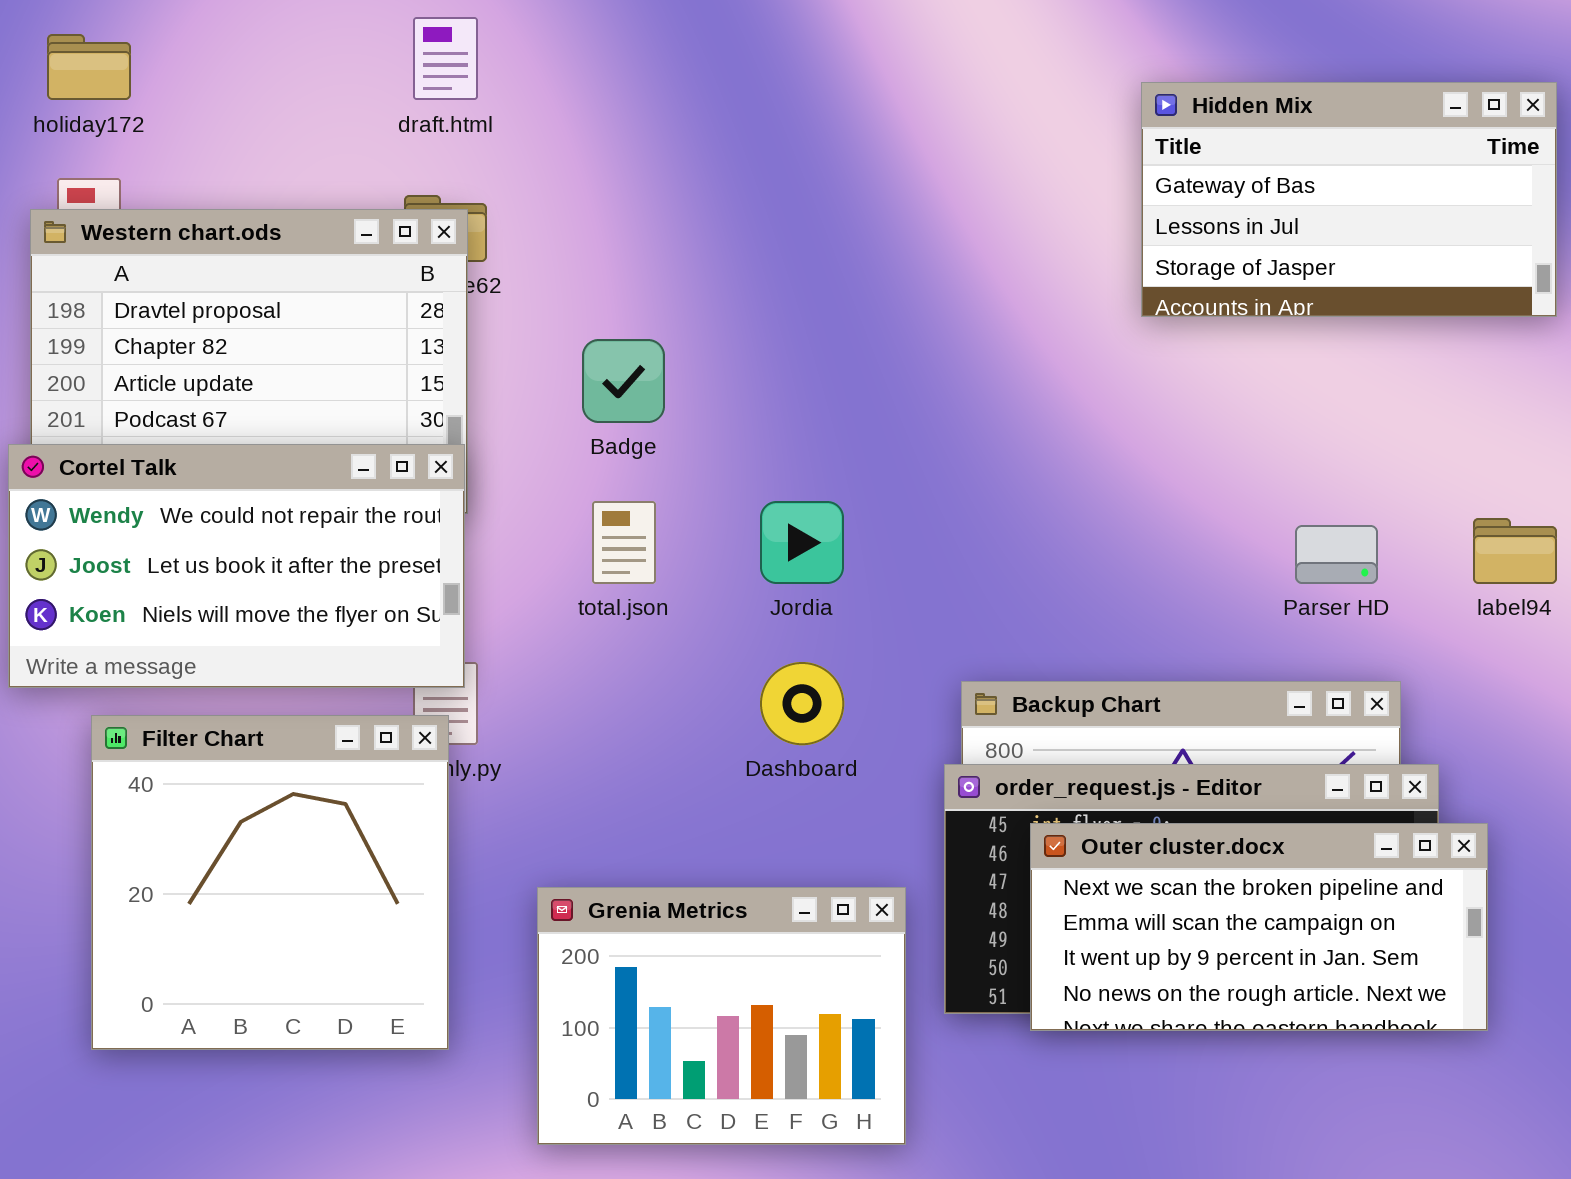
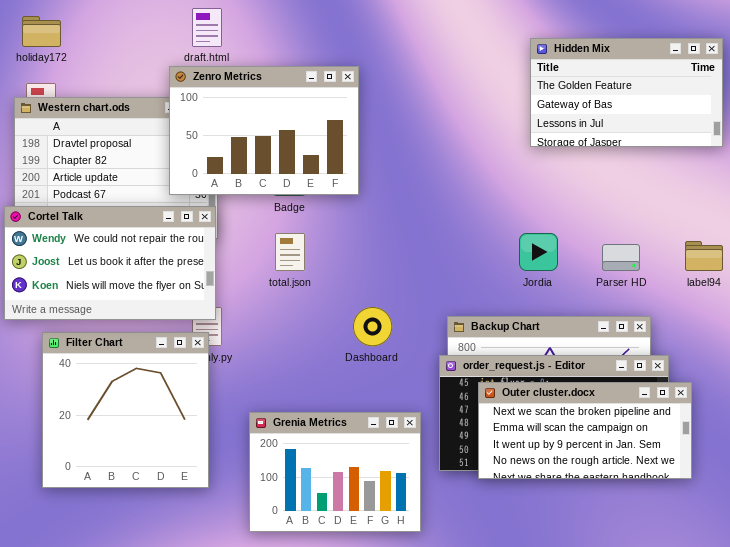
Hidden Mix: [1141,82,1557,317] -> [530,38,723,147], scrolled up 1 row
Zenro Metrics: none -> [169,66,359,195], opened
Jordia: [760,501,844,584] -> [519,233,558,271], moved

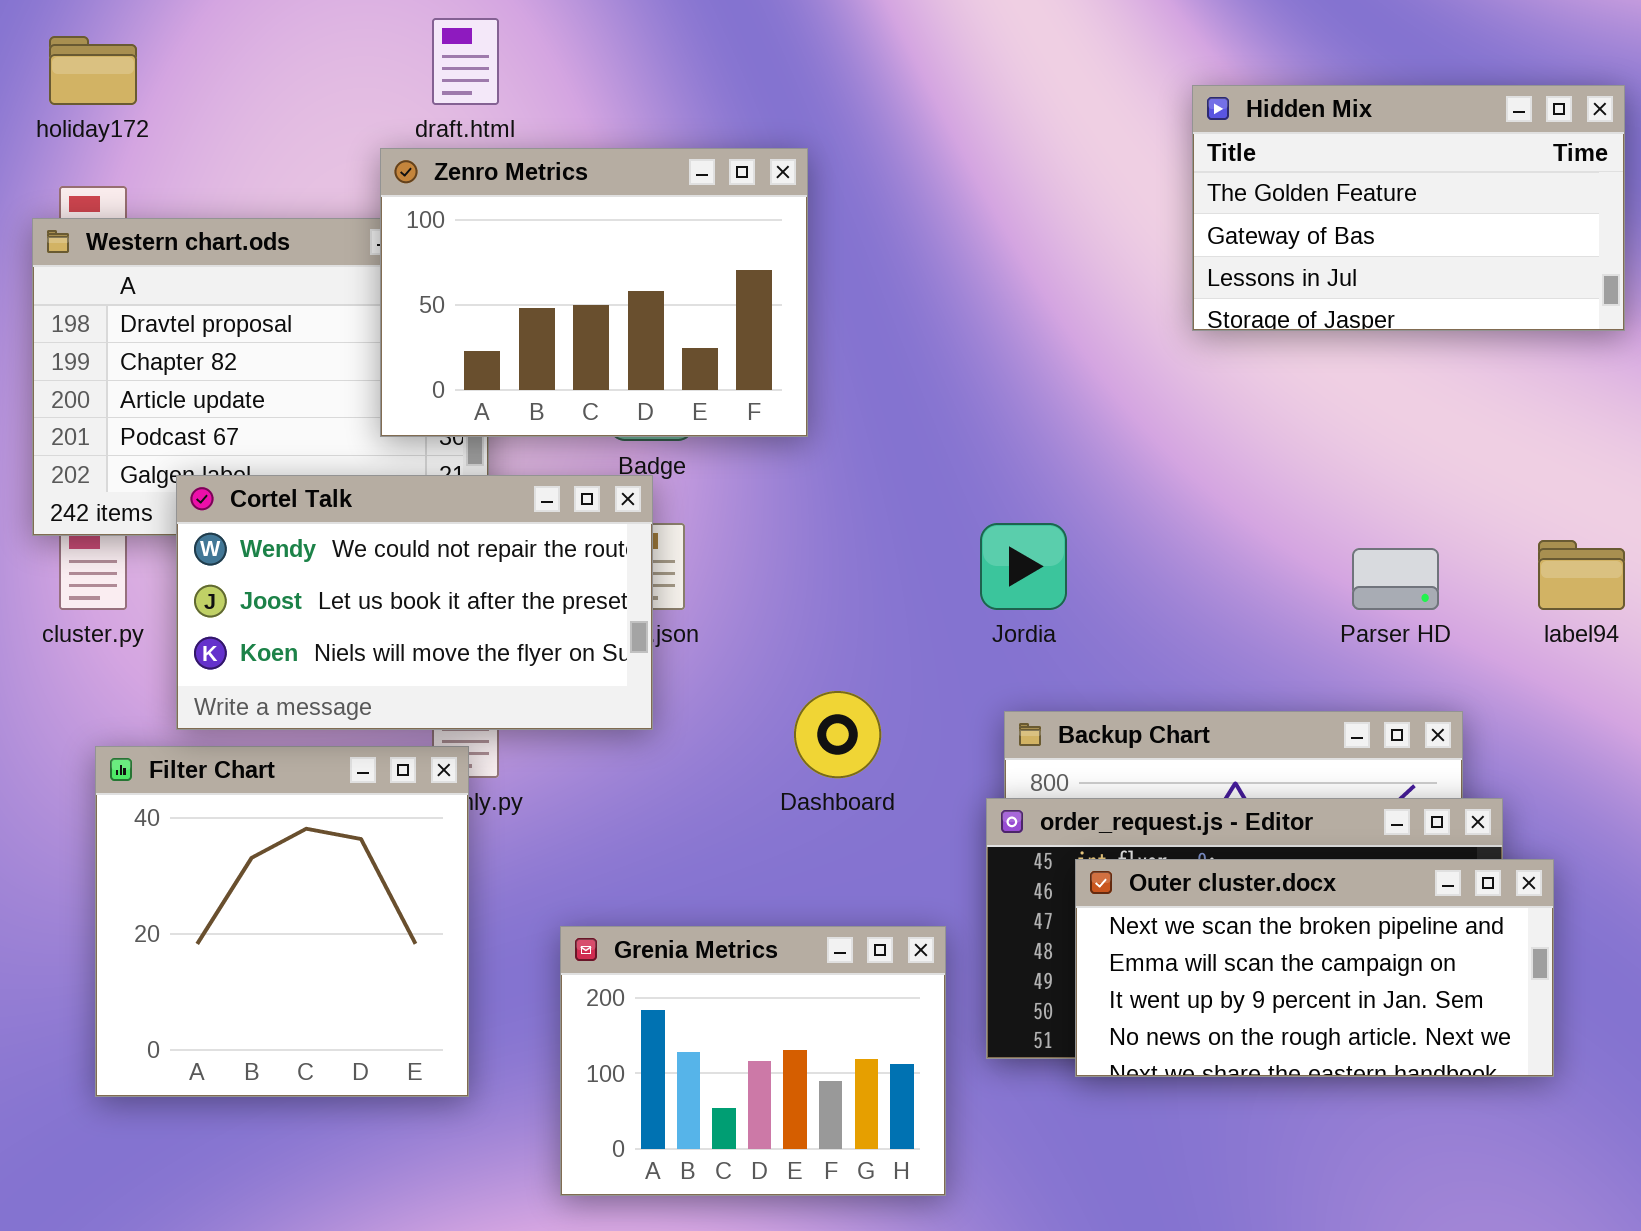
Cortel Talk: [4,206,216,320] -> [176,475,653,730], moved
Jordia: [519,233,558,271] -> [980,523,1067,610], moved

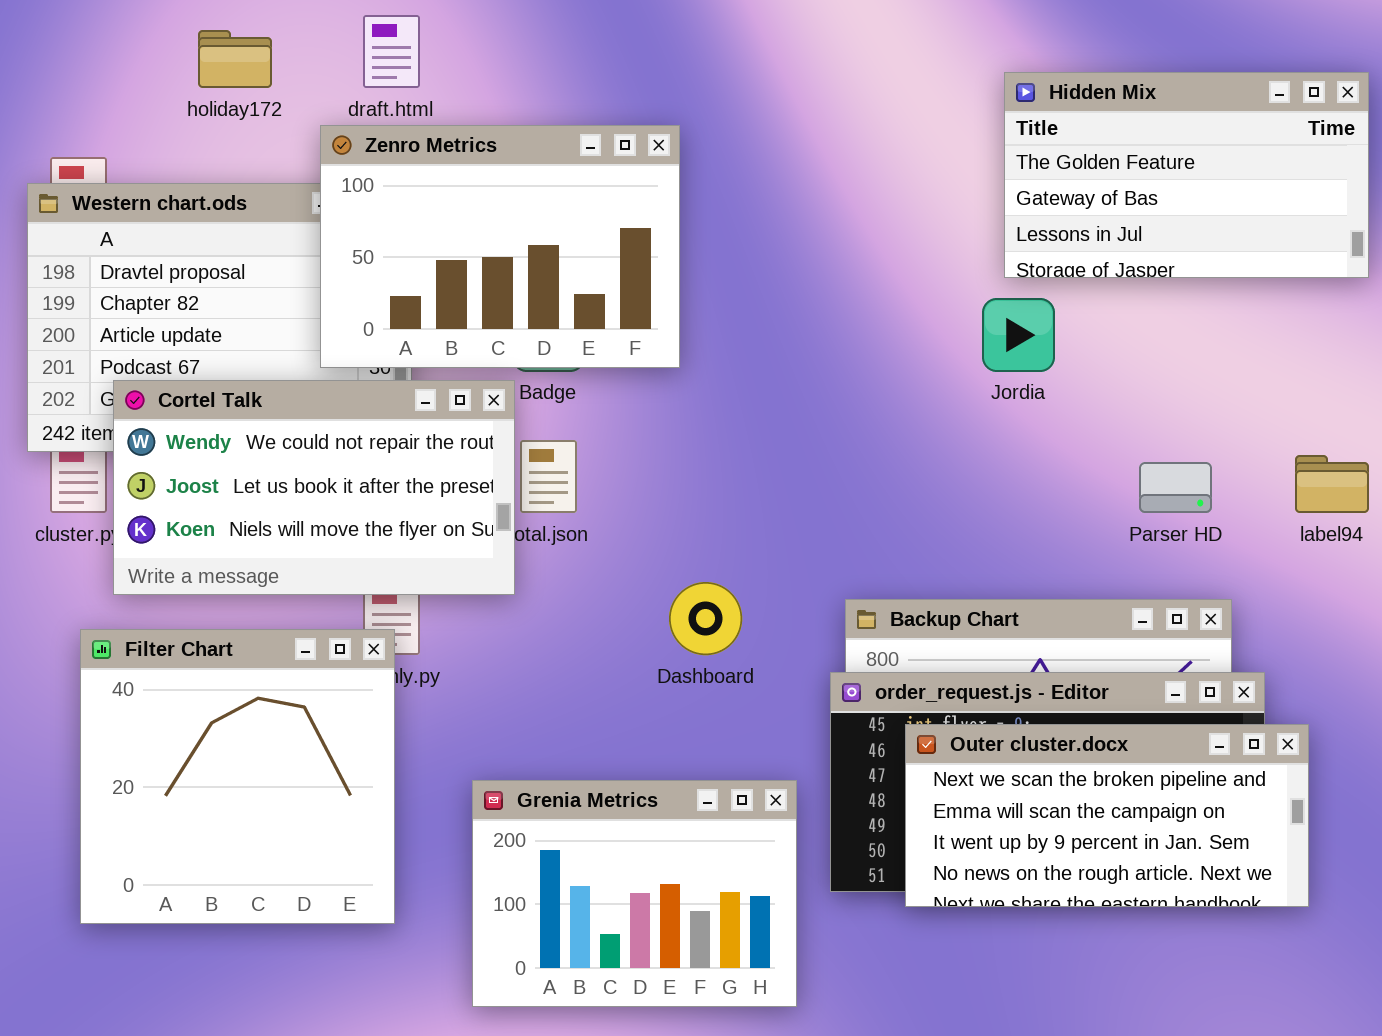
holiday172: [49,36,137,105] -> [198,30,272,88], moved
Cortel Talk: [176,475,653,730] -> [113,380,515,595], moved
Jordia: [980,523,1067,610] -> [982,298,1055,372], moved

